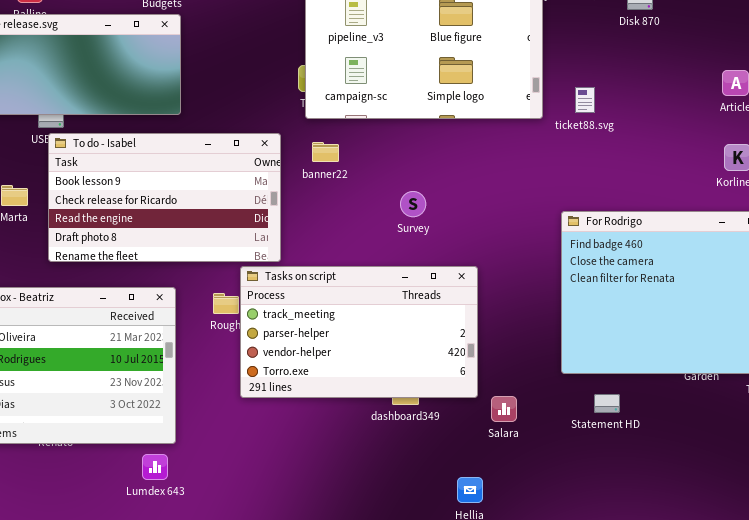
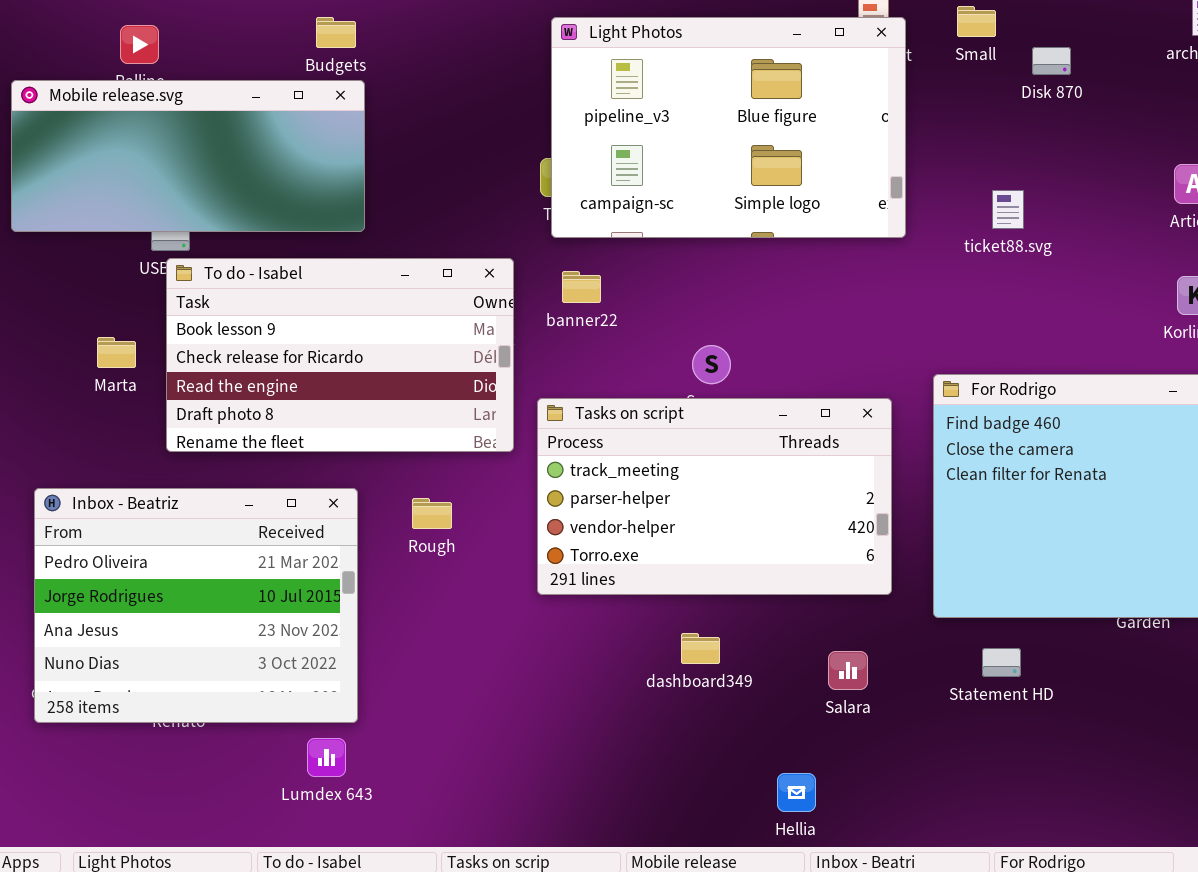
ticket88.svg: [575,87,595,113] -> [992,190,1024,229], moved
Tasks on script: [240,266,478,398] -> [537,398,892,595], moved

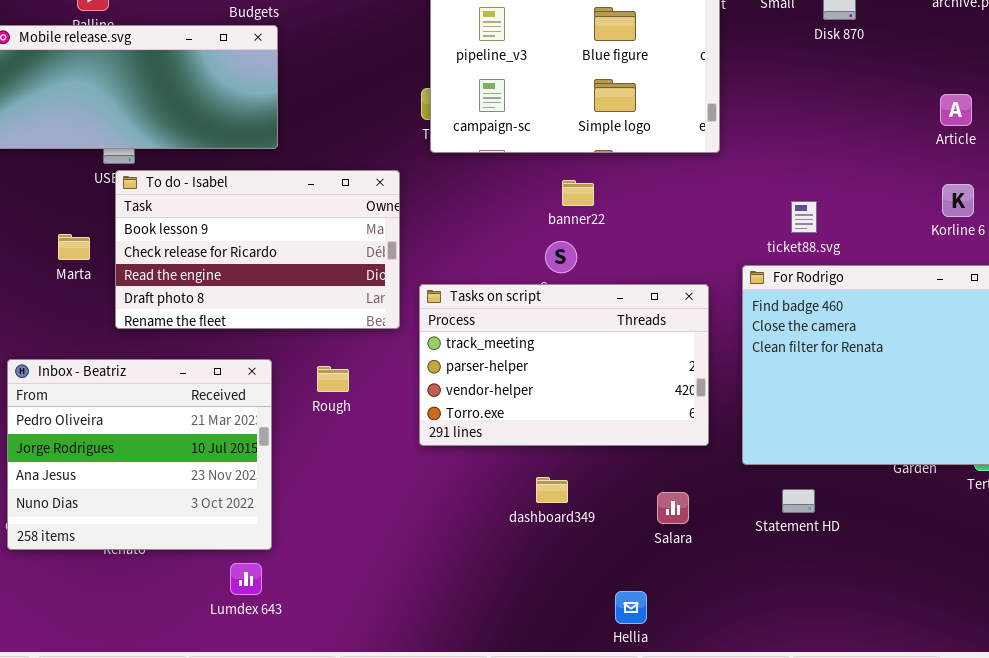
ticket88.svg: [992,190,1024,229] -> [791,201,817,233], moved
banner22: [562,271,601,303] -> [562,180,594,206], moved

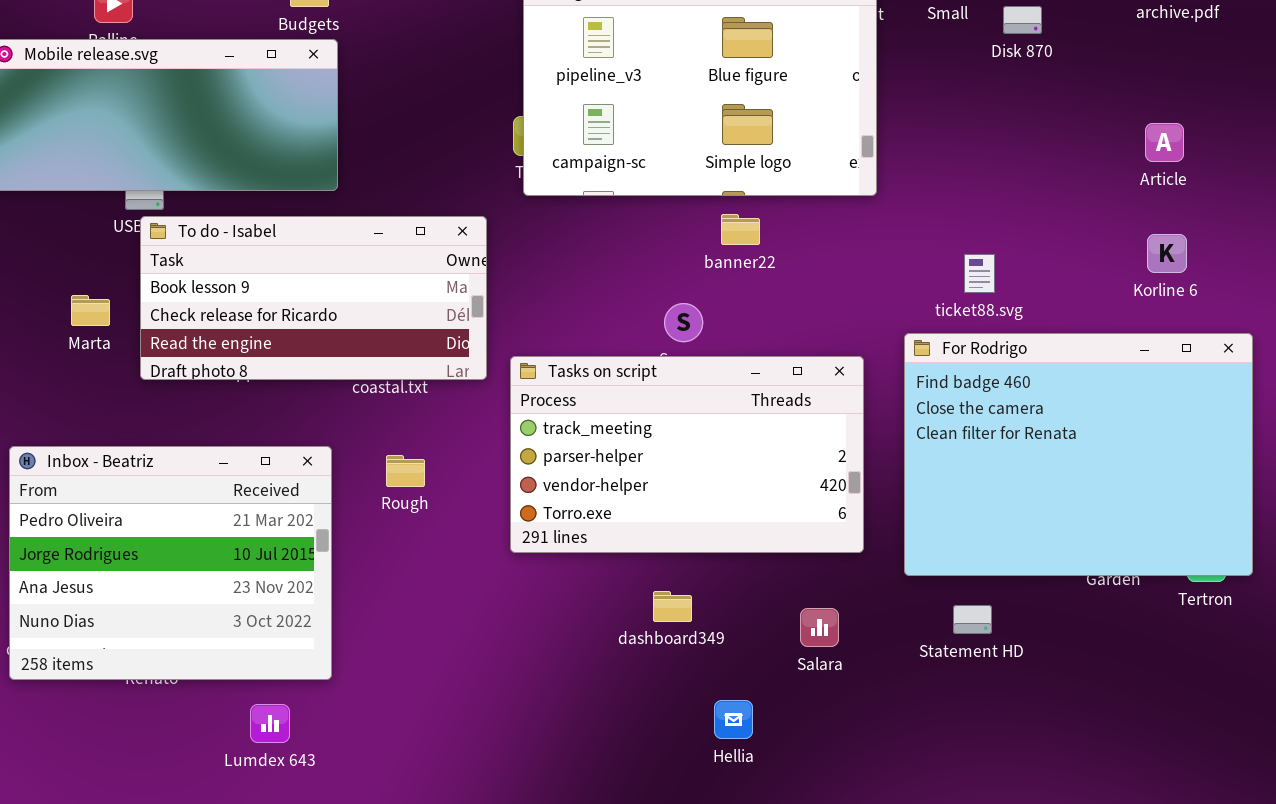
To do - Isabel: [115,170,400,329] -> [140,216,487,380], resized
banner22: [562,180,594,206] -> [721,214,760,245], moved
Lumdex 643: [230,563,262,595] -> [250,704,290,743], moved
Hellia: [615,591,647,624] -> [714,700,753,739], moved

